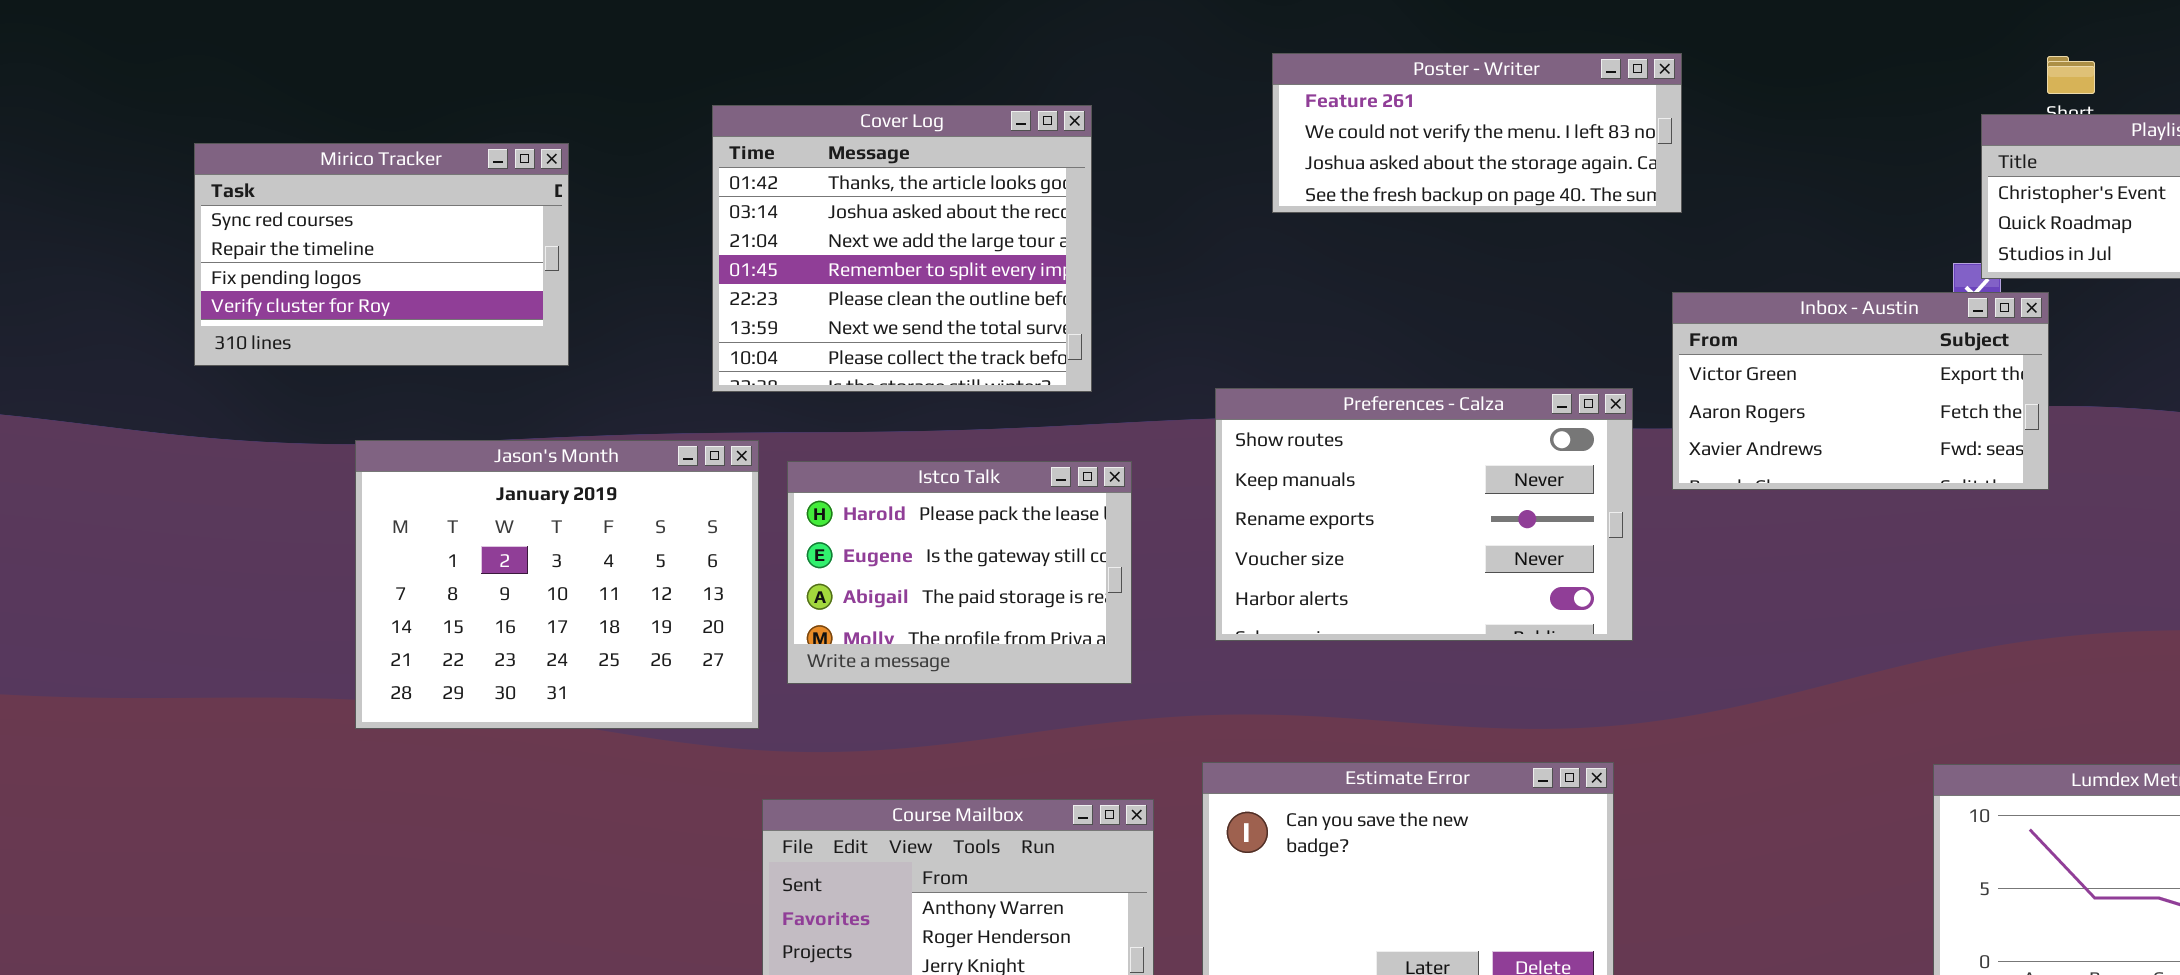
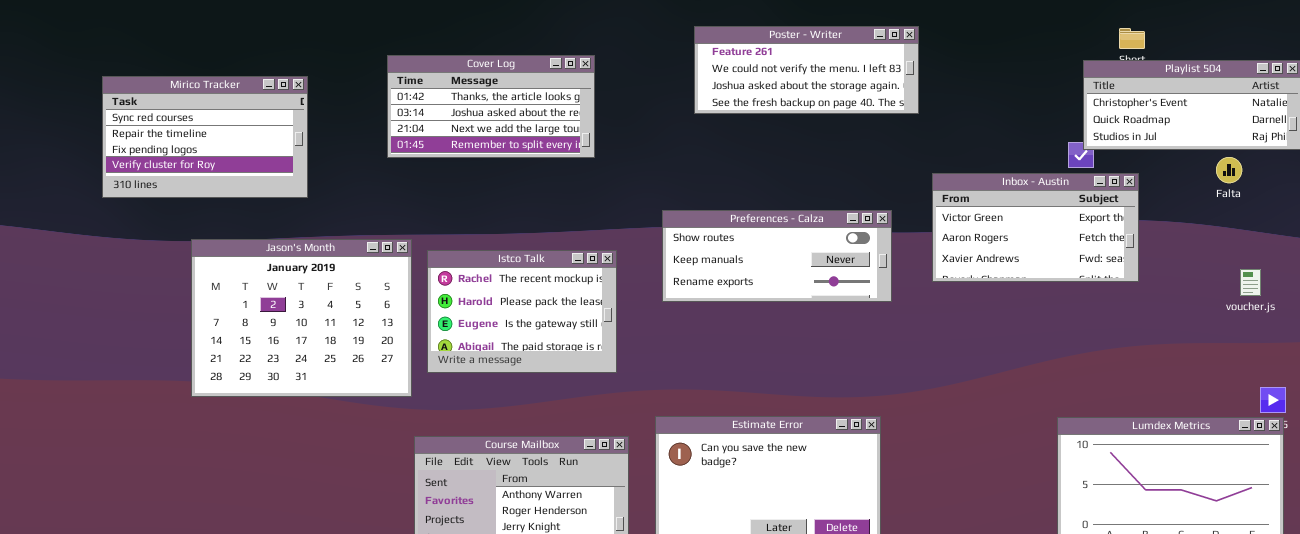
Cover Log: [712,105,1092,392] -> [387,55,595,158], resized
Inbox - Austin: [1672,292,2049,490] -> [932,173,1139,282], moved
Preferences - Calza: [1215,388,1633,641] -> [662,210,892,302], resized
Istco Talk: [787,461,1132,684] -> [427,250,617,373], scrolled up 1 row

